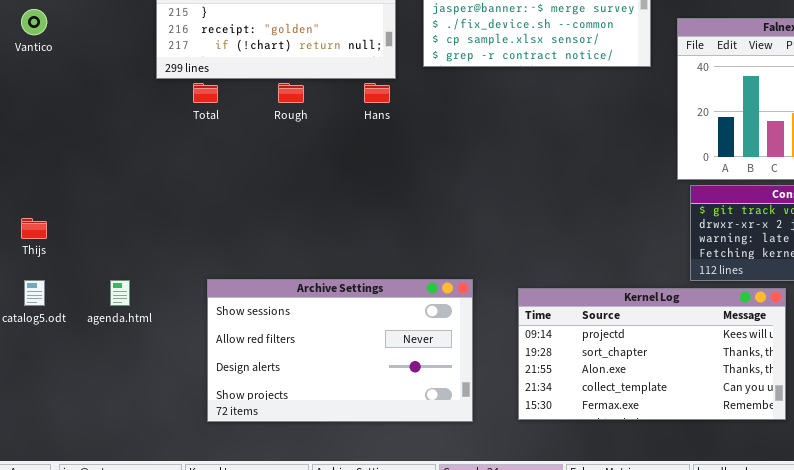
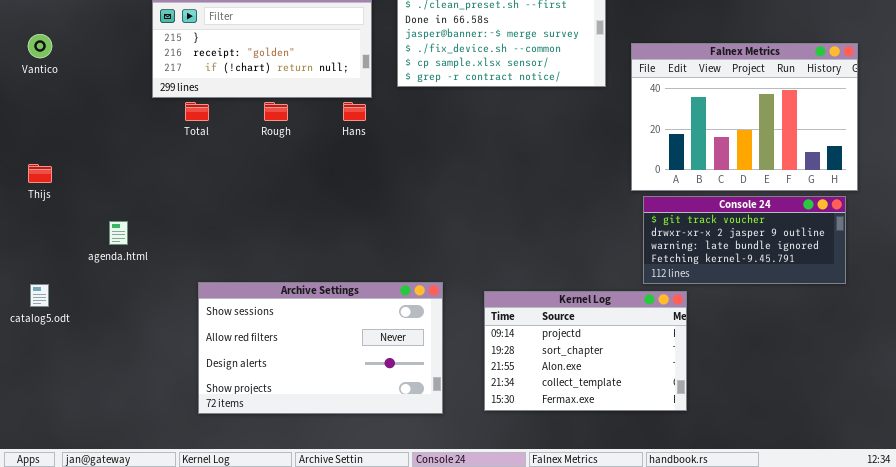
Thijs: [21,218,47,239] -> [28,164,52,183], moved
agenda.html: [110,280,130,306] -> [109,221,128,245], moved
Kernel Log: [518,288,786,420] -> [484,291,687,411], resized

